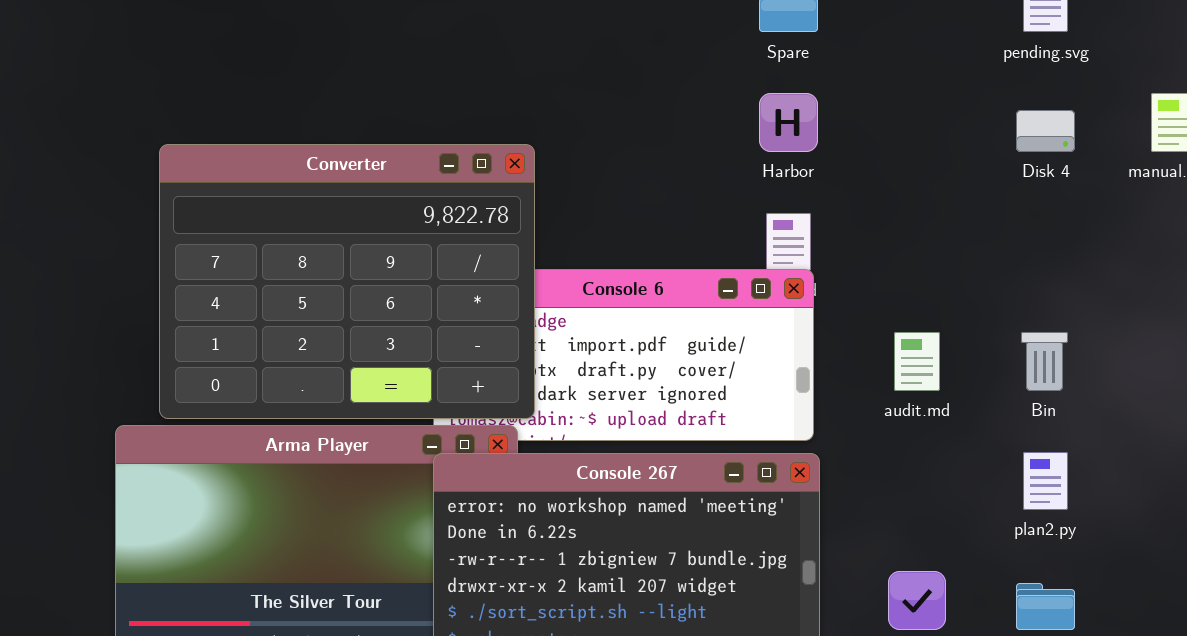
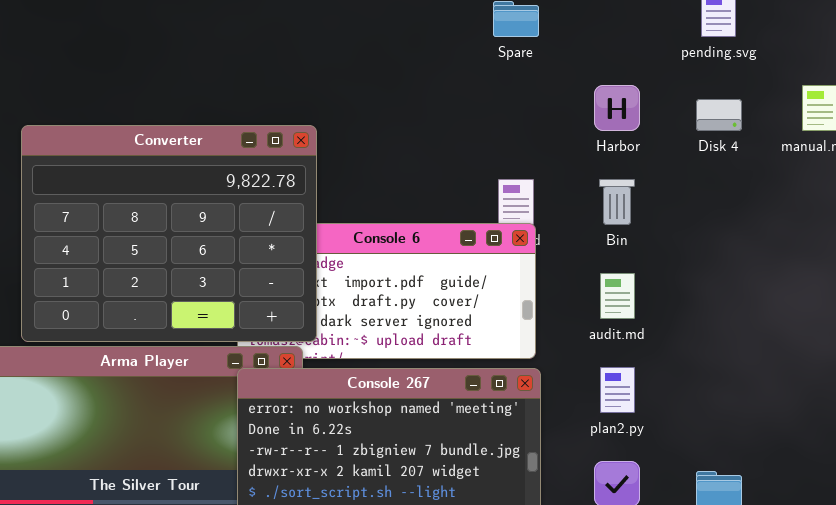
Harbor: [759,93,818,152] -> [594,85,640,131], moved
Bin: [1021,332,1068,391] -> [599,179,635,225], moved
plan2.py: [1023,452,1068,510] -> [600,367,635,413], moved

